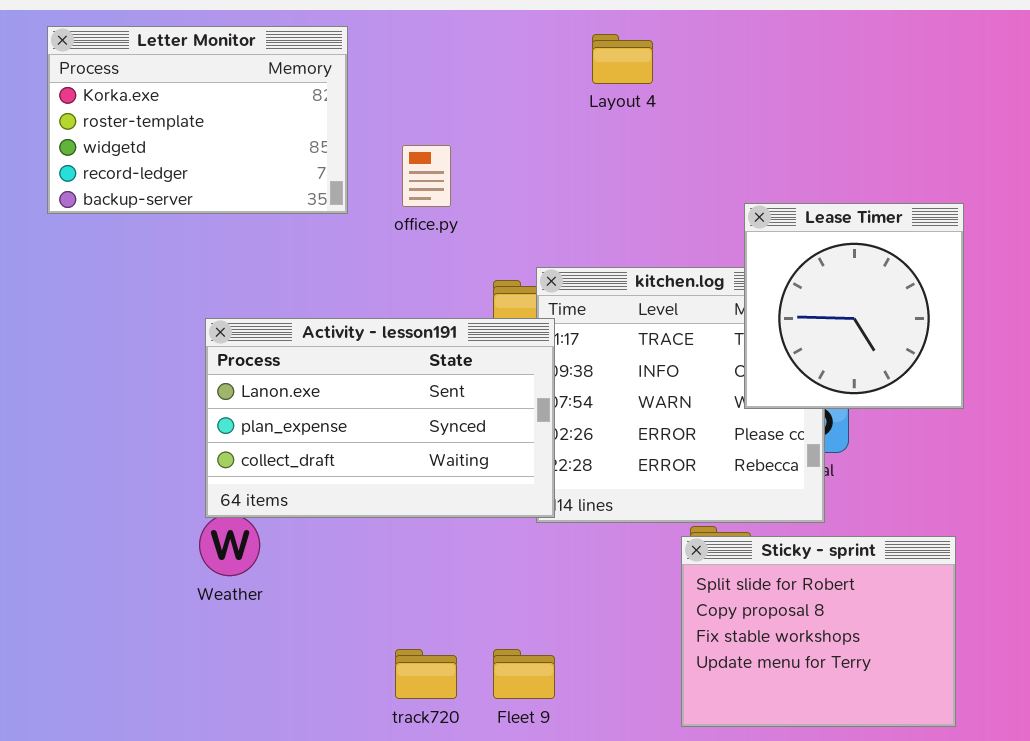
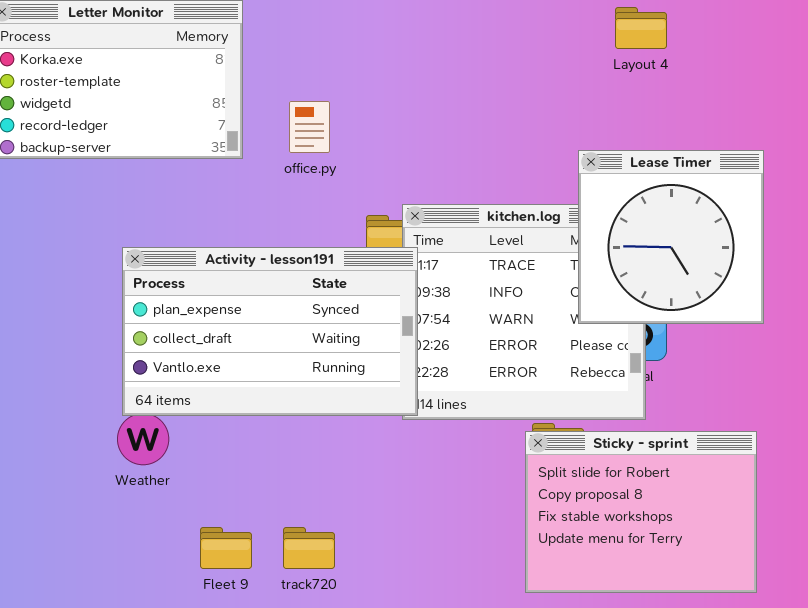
Layout 4: [592,34,653,84] -> [615,7,667,49], moved
Activity - lesson191: [205,318,555,518] -> [122,247,418,416], scrolled down 1 row
Fleet 9: [493,649,555,699] -> [200,527,252,569], moved

